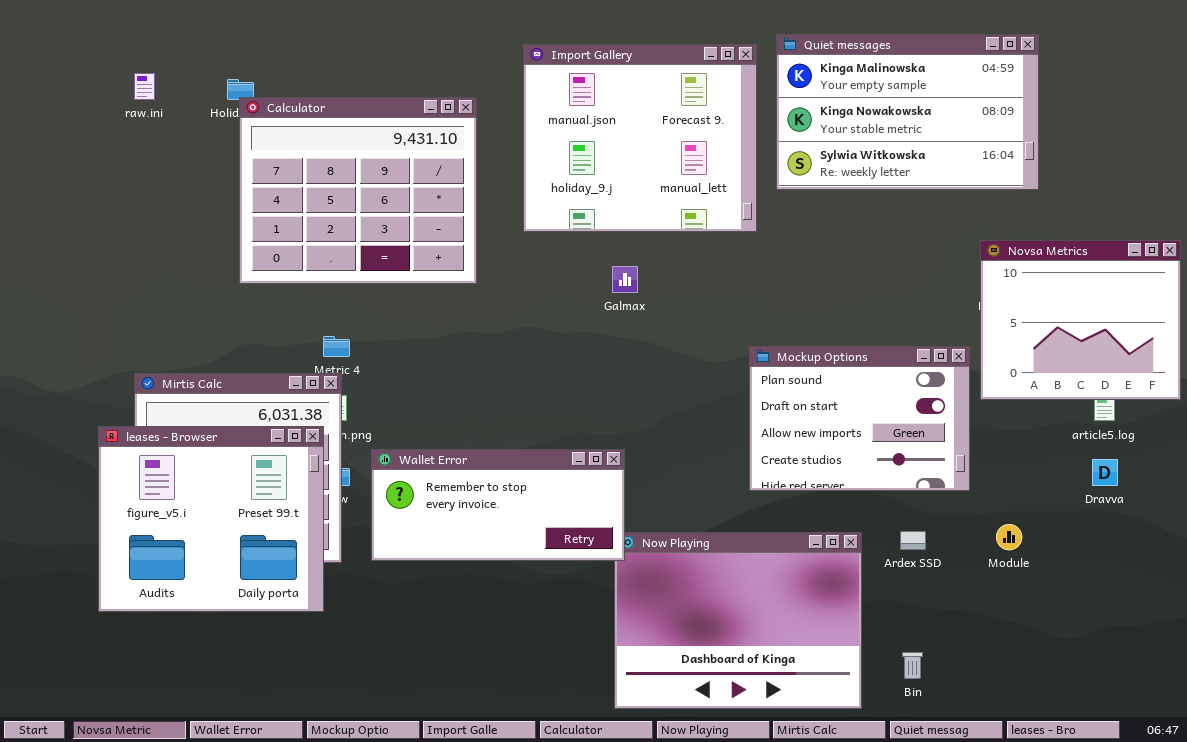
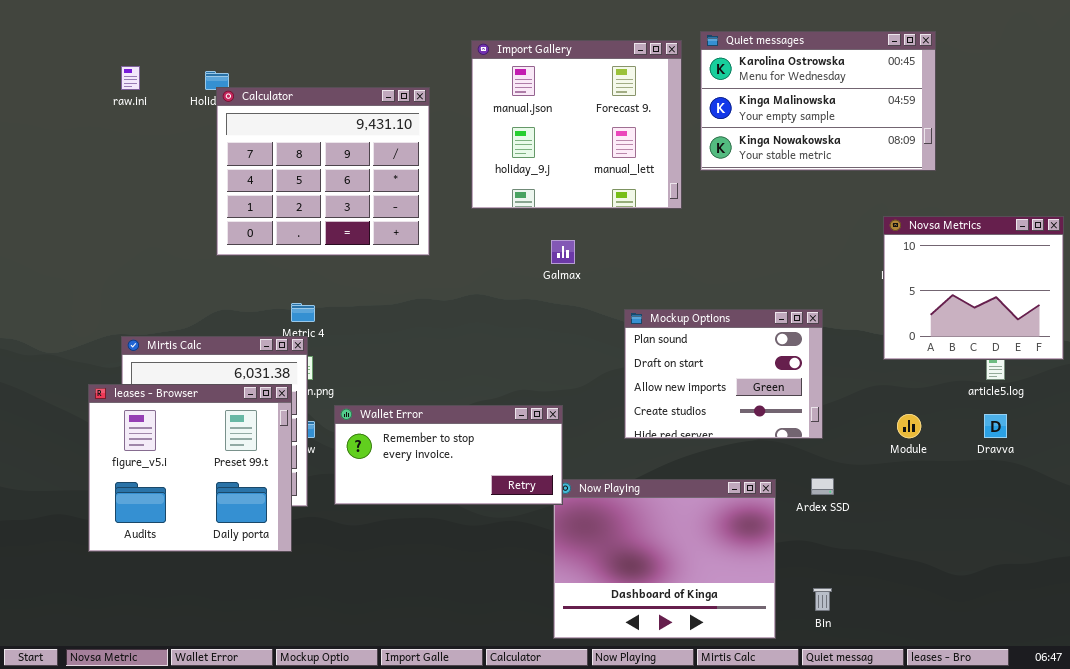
Quiet messages: [776,34,1039,190] -> [700,31,936,171], scrolled up 1 row
Mockup Options: [749,346,970,491] -> [624,309,823,439], moved
Module: [996,524,1022,550] -> [897,414,921,438], moved

